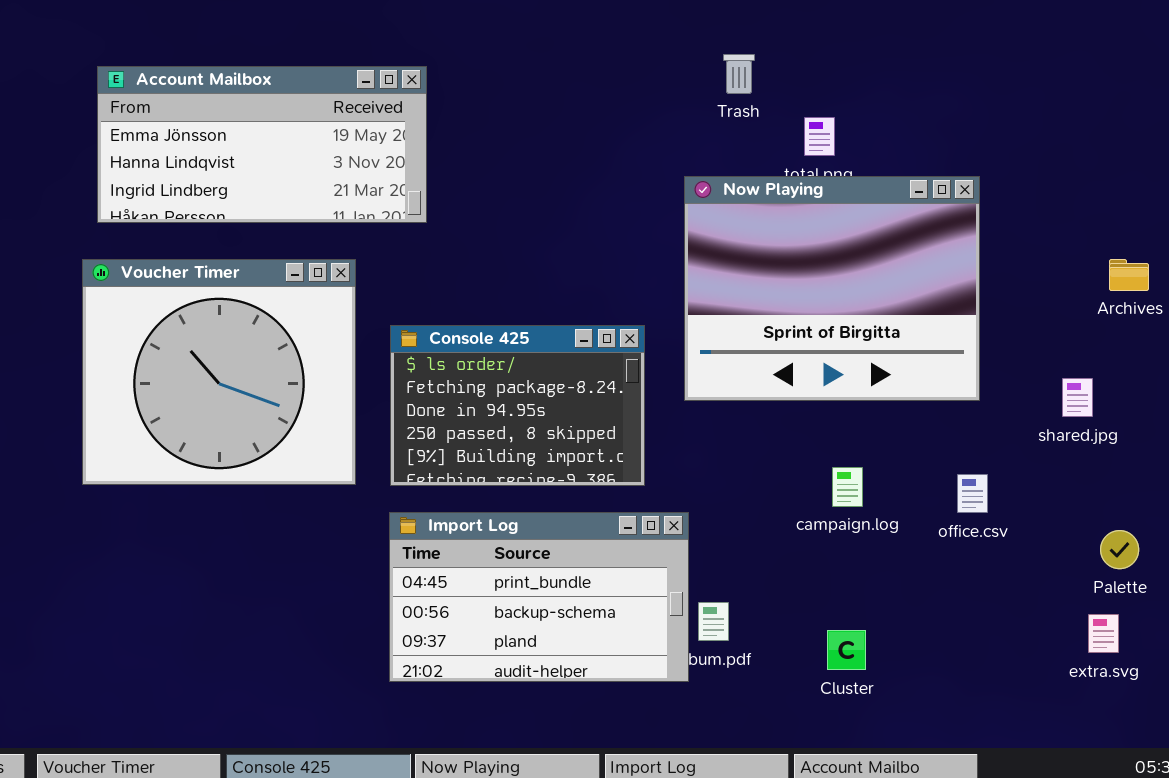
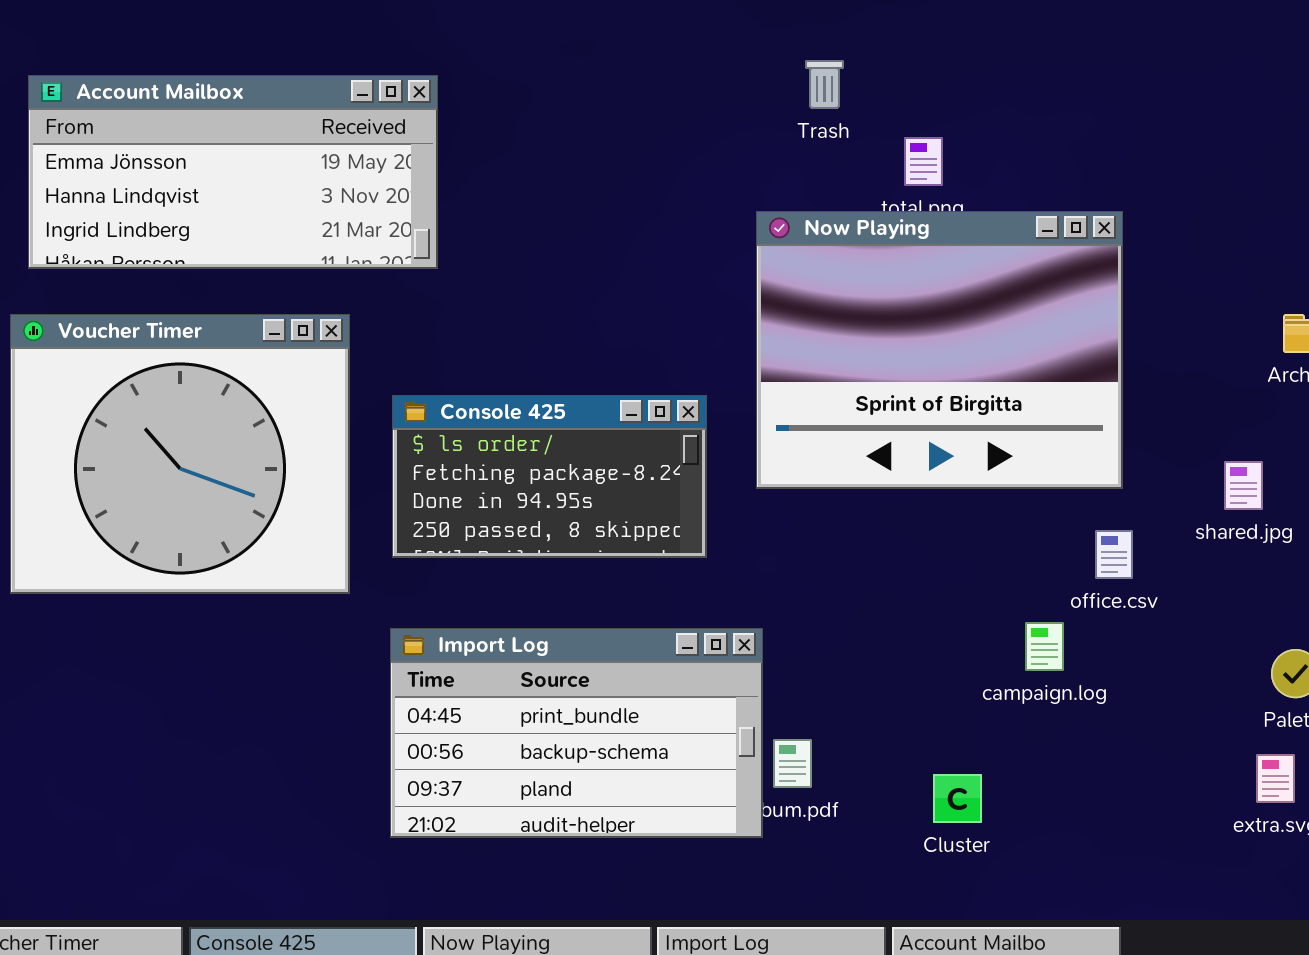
Console 425: [390,325,645,486] -> [392,395,707,558], resized
campaign.log: [832,467,863,507] -> [1025,622,1064,671], moved
office.csv: [957,474,988,513] -> [1095,530,1133,579], moved

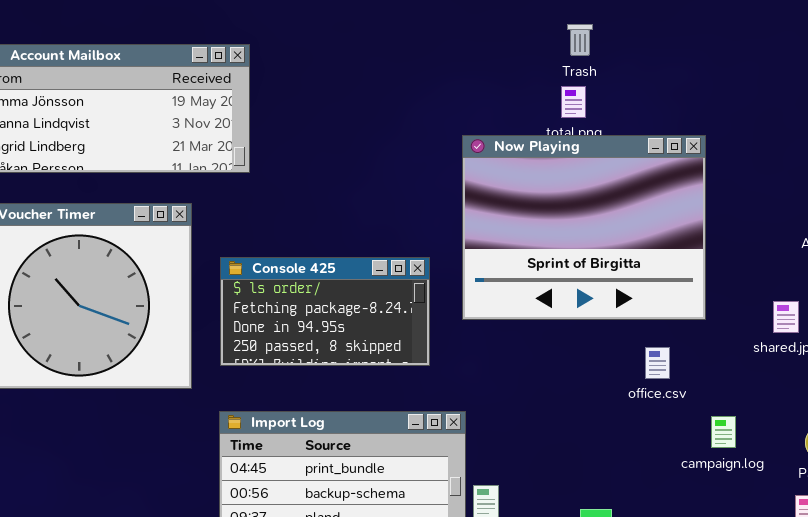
Trash: [805,60,844,109] -> [567,24,593,56], moved
office.csv: [1095,530,1133,579] -> [645,347,670,379], moved
campaign.log: [1025,622,1064,671] -> [711,416,736,448], moved

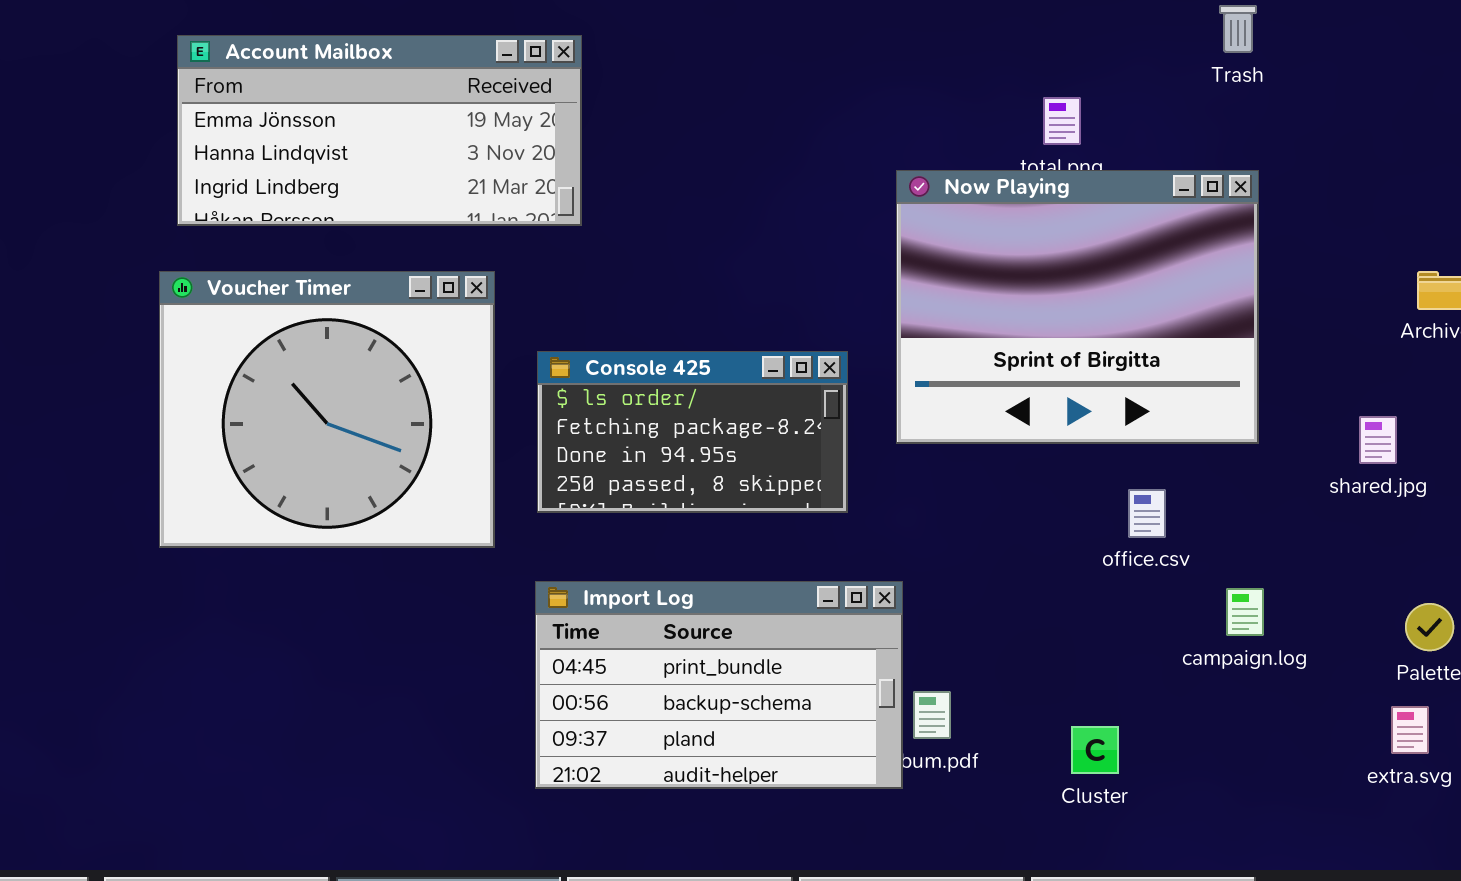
Trash: [567,24,593,56] -> [1219,5,1257,53], moved
office.csv: [645,347,670,379] -> [1128,489,1166,538], moved
campaign.log: [711,416,736,448] -> [1226,588,1264,636], moved

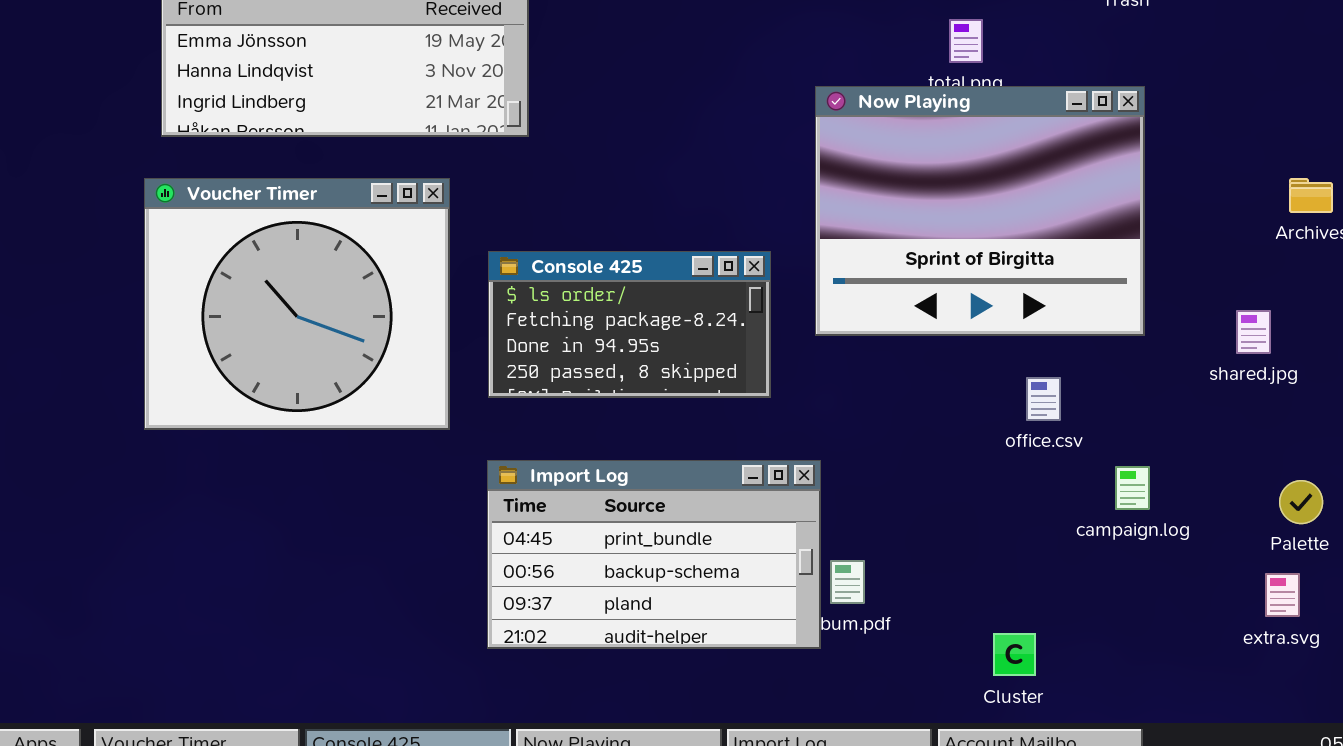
Cluster: [1071,726,1119,774] -> [993,633,1036,676], moved

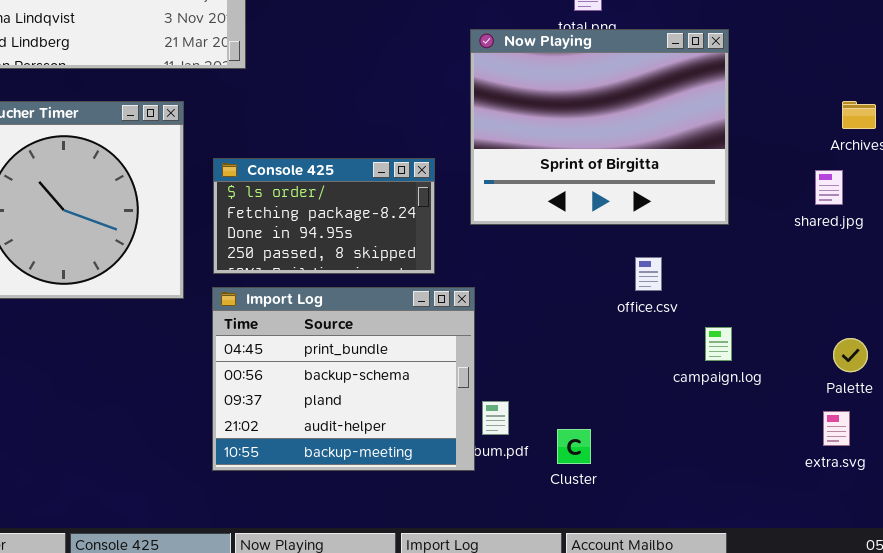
shared.jpg: [1236,310,1271,354] -> [815,170,843,205], moved
Import Log: [487,460,821,649] -> [212,287,475,471], resized
Cluster: [993,633,1036,676] -> [557,429,591,464], moved

